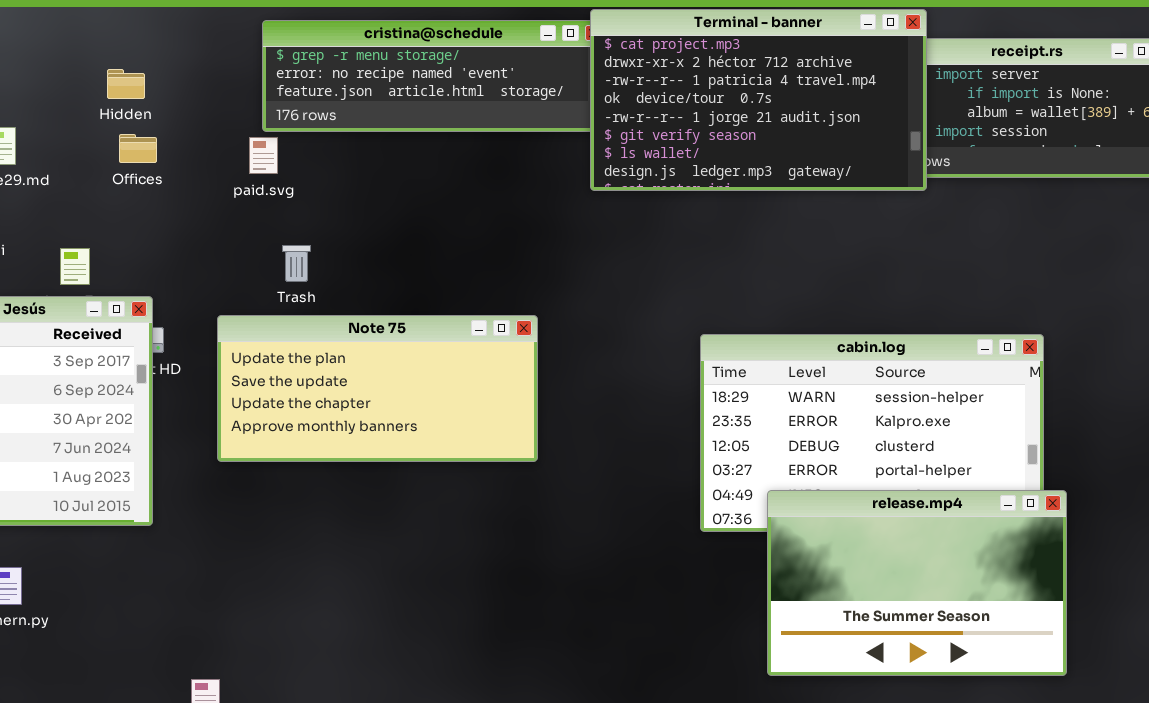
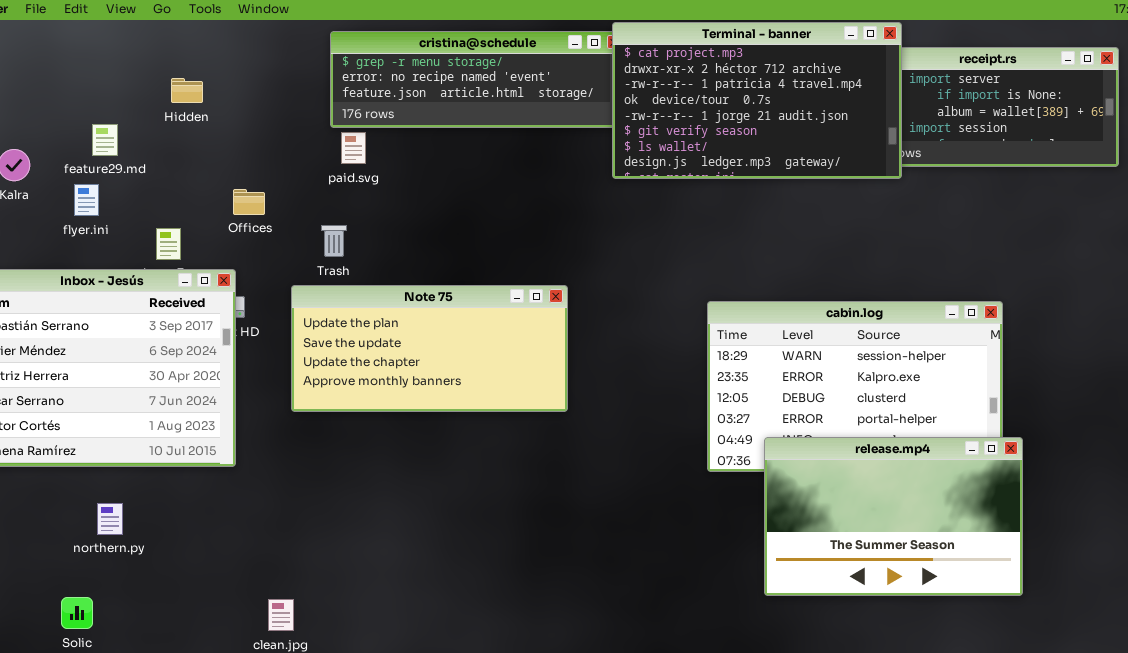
Hidden: [107,69,145,99] -> [171,78,203,103], moved
Offices: [119,134,157,163] -> [233,189,265,215], moved
paid.svg: [249,137,278,174] -> [341,132,366,164], moved
Trash: [282,245,311,282] -> [321,225,347,257], moved

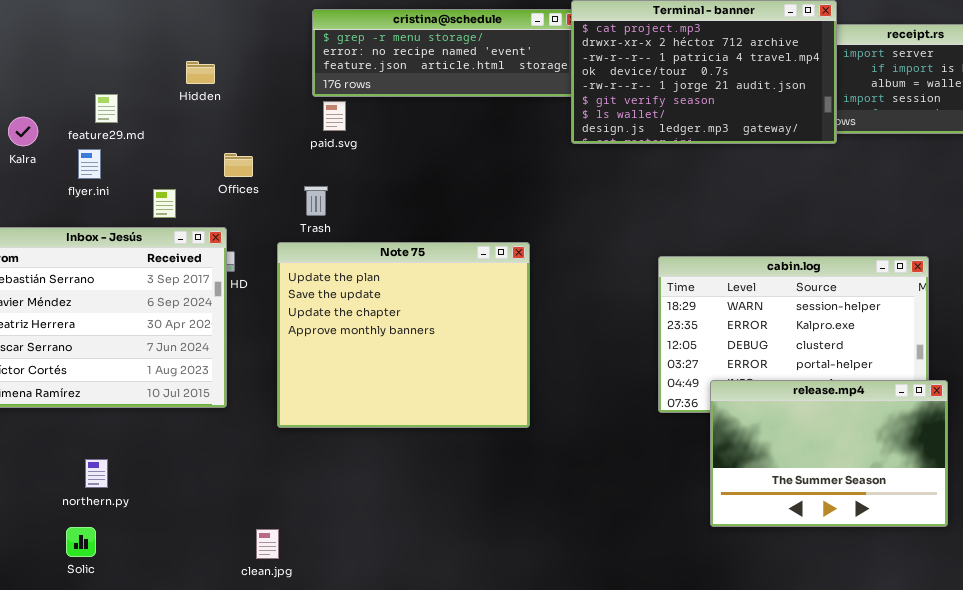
Hidden: [171,78,203,103] -> [186,61,215,84], moved
Note 75: [291,285,568,412] -> [277,242,530,428], resized
northern.py: [97,503,123,535] -> [85,459,108,488], moved

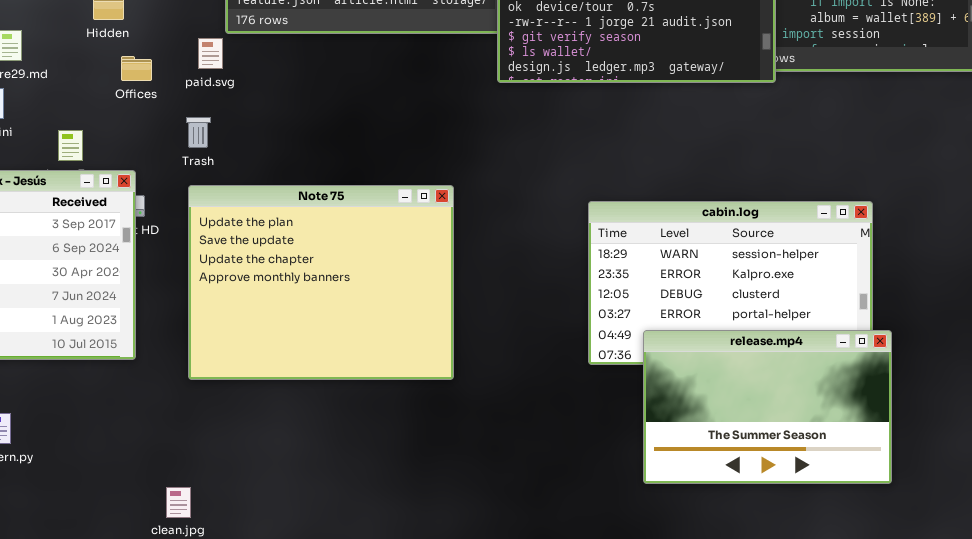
paid.svg: [323,101,346,131] -> [198,38,223,69], moved
Offices: [224,153,253,177] -> [121,56,152,81], moved
Trash: [304,186,328,216] -> [186,117,211,148], moved

